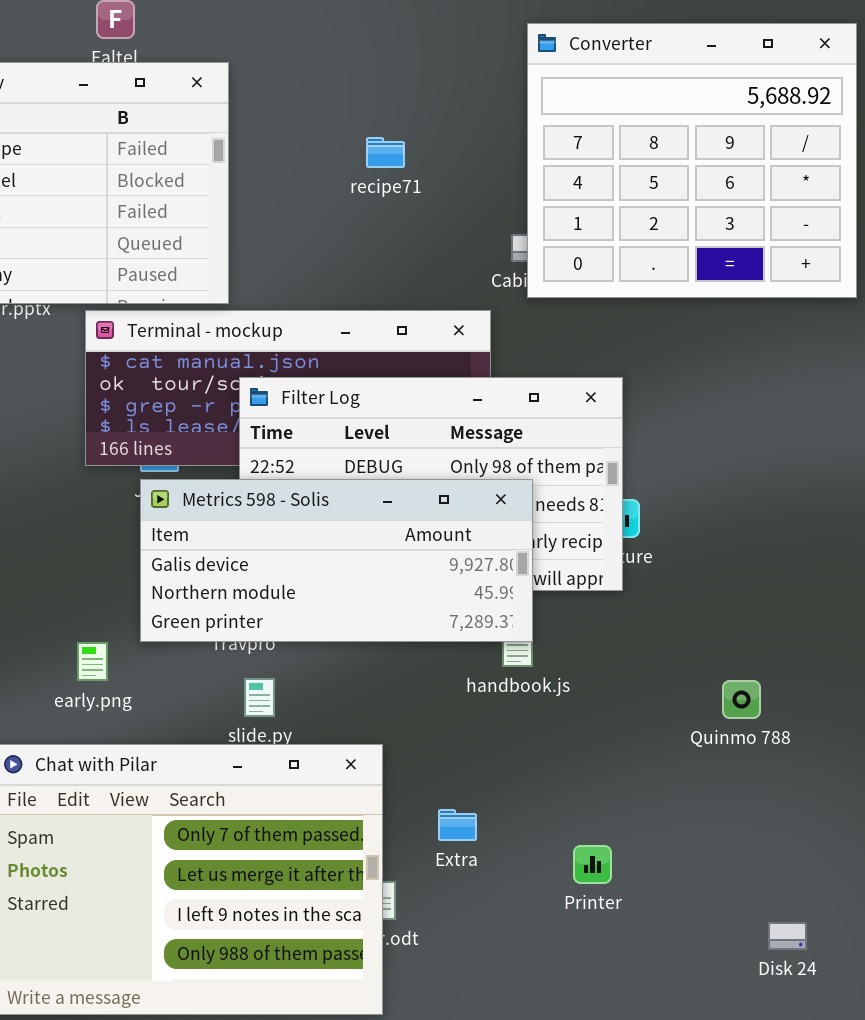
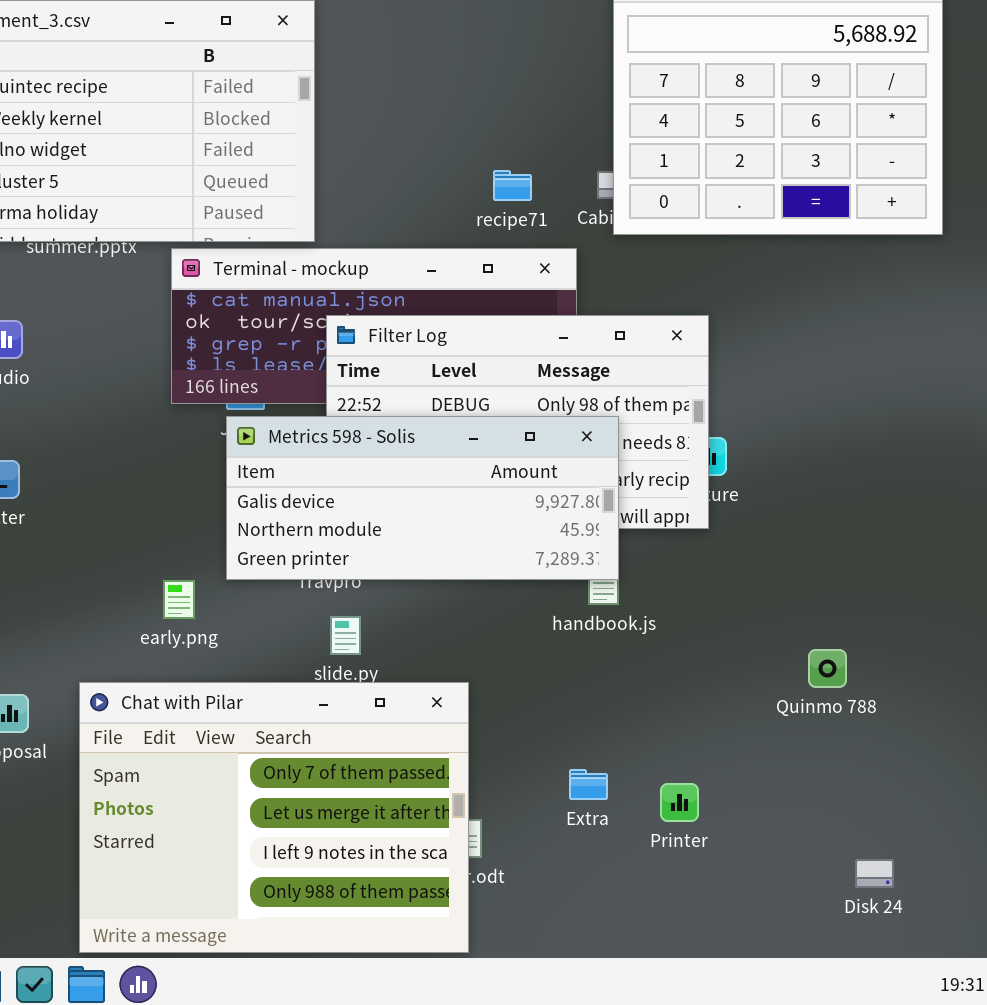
recipe71: [366,137,405,168] -> [493,170,532,201], moved
Quinmo 788: [722,680,761,719] -> [808,649,847,688], moved
Extra: [438,809,477,841] -> [569,769,608,800], moved

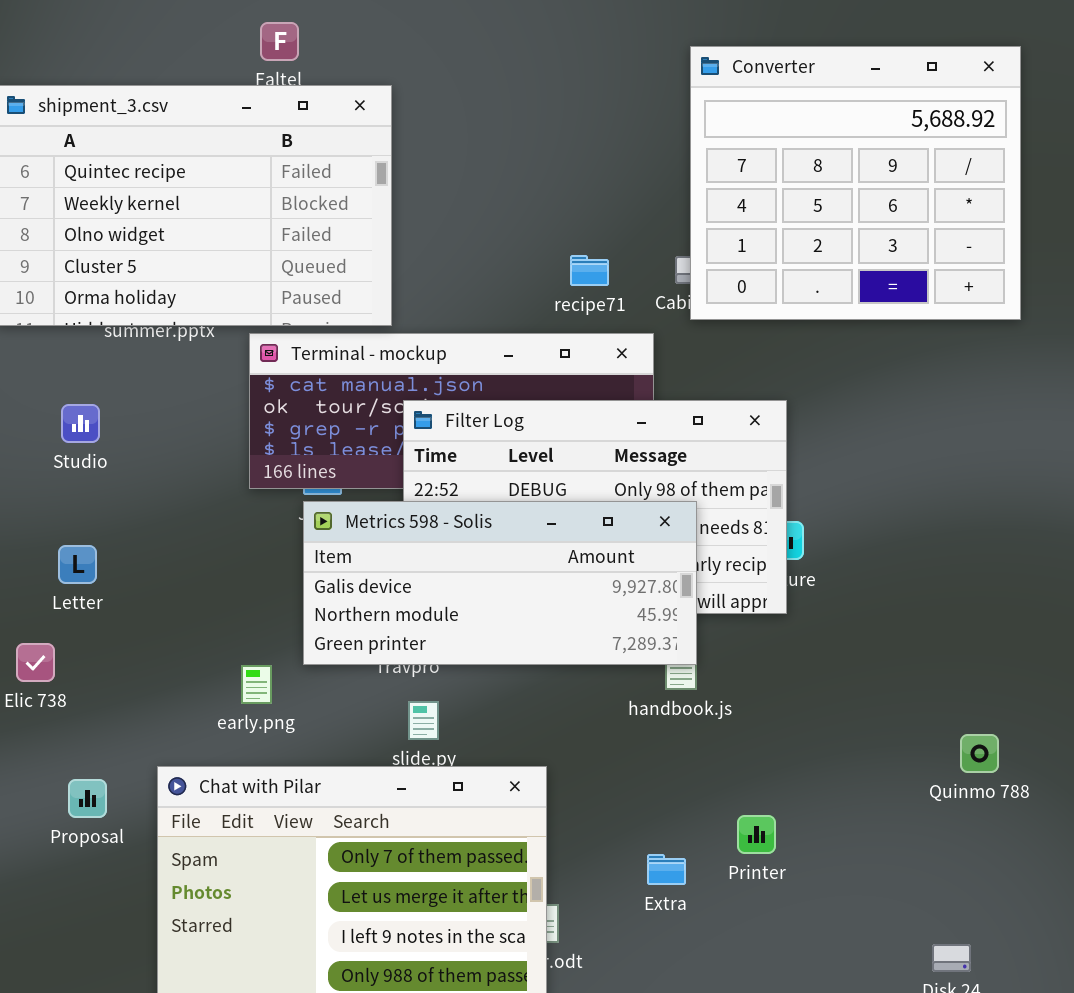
Quinmo 788: [808,649,847,688] -> [960,734,999,773], moved
Printer: [660,783,699,822] -> [737,815,776,854], moved

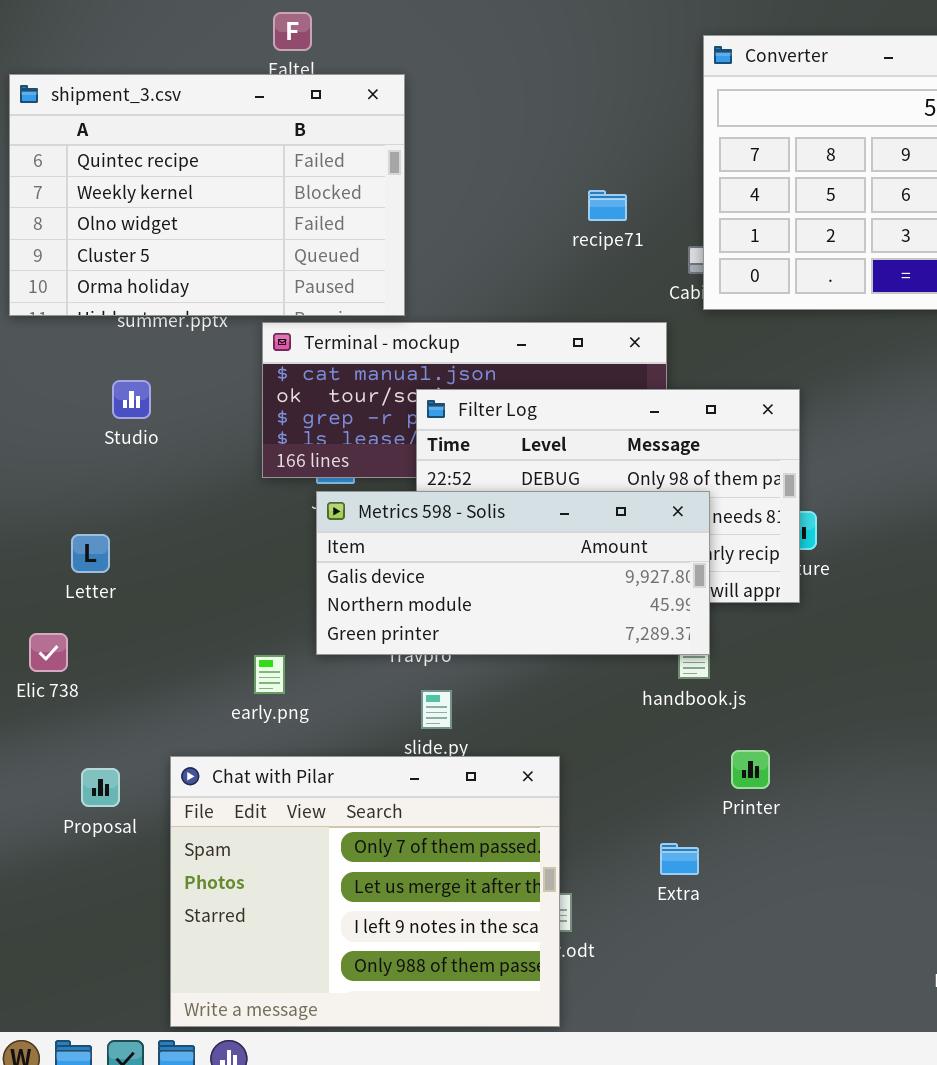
recipe71: [570,255,609,286] -> [588,190,627,221], moved
Studio: [61,404,100,443] -> [112,380,151,419], moved
Printer: [737,815,776,854] -> [731,750,770,789], moved

